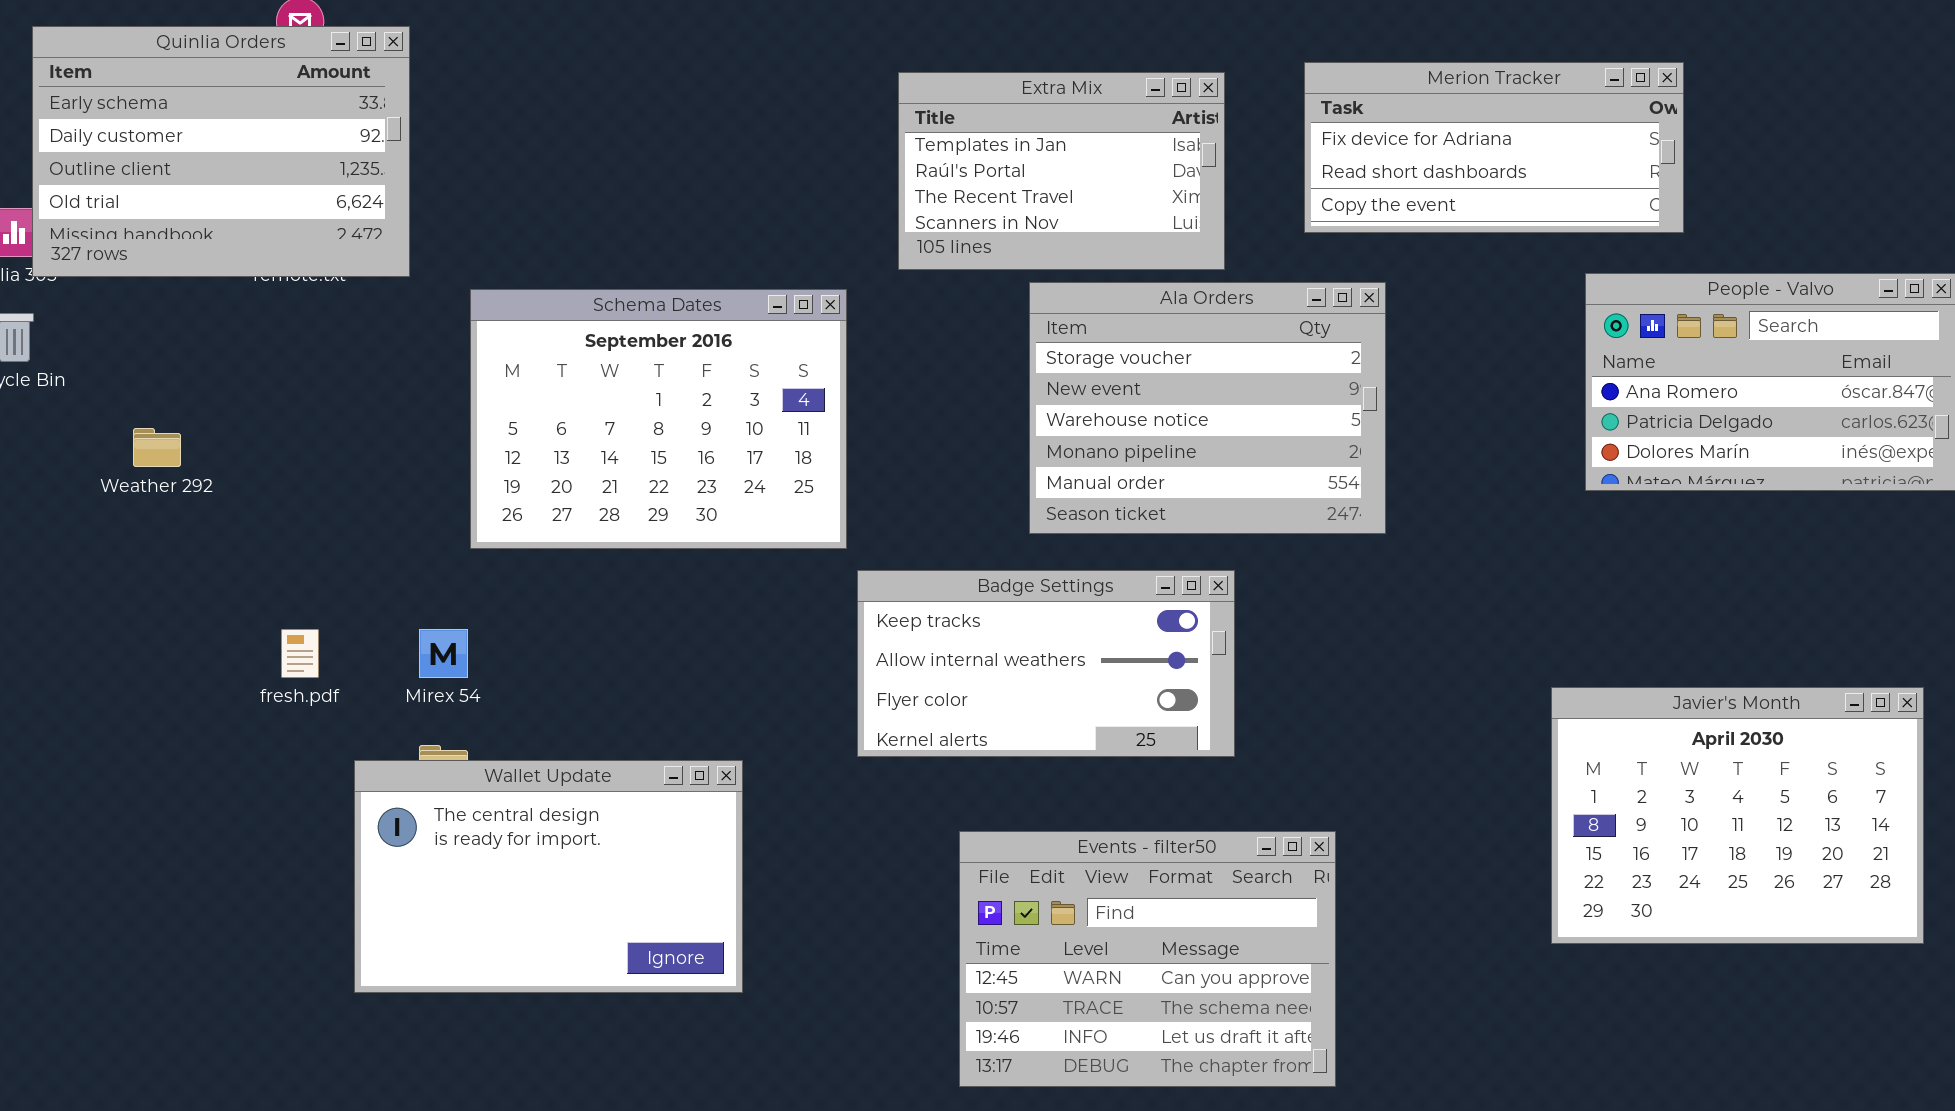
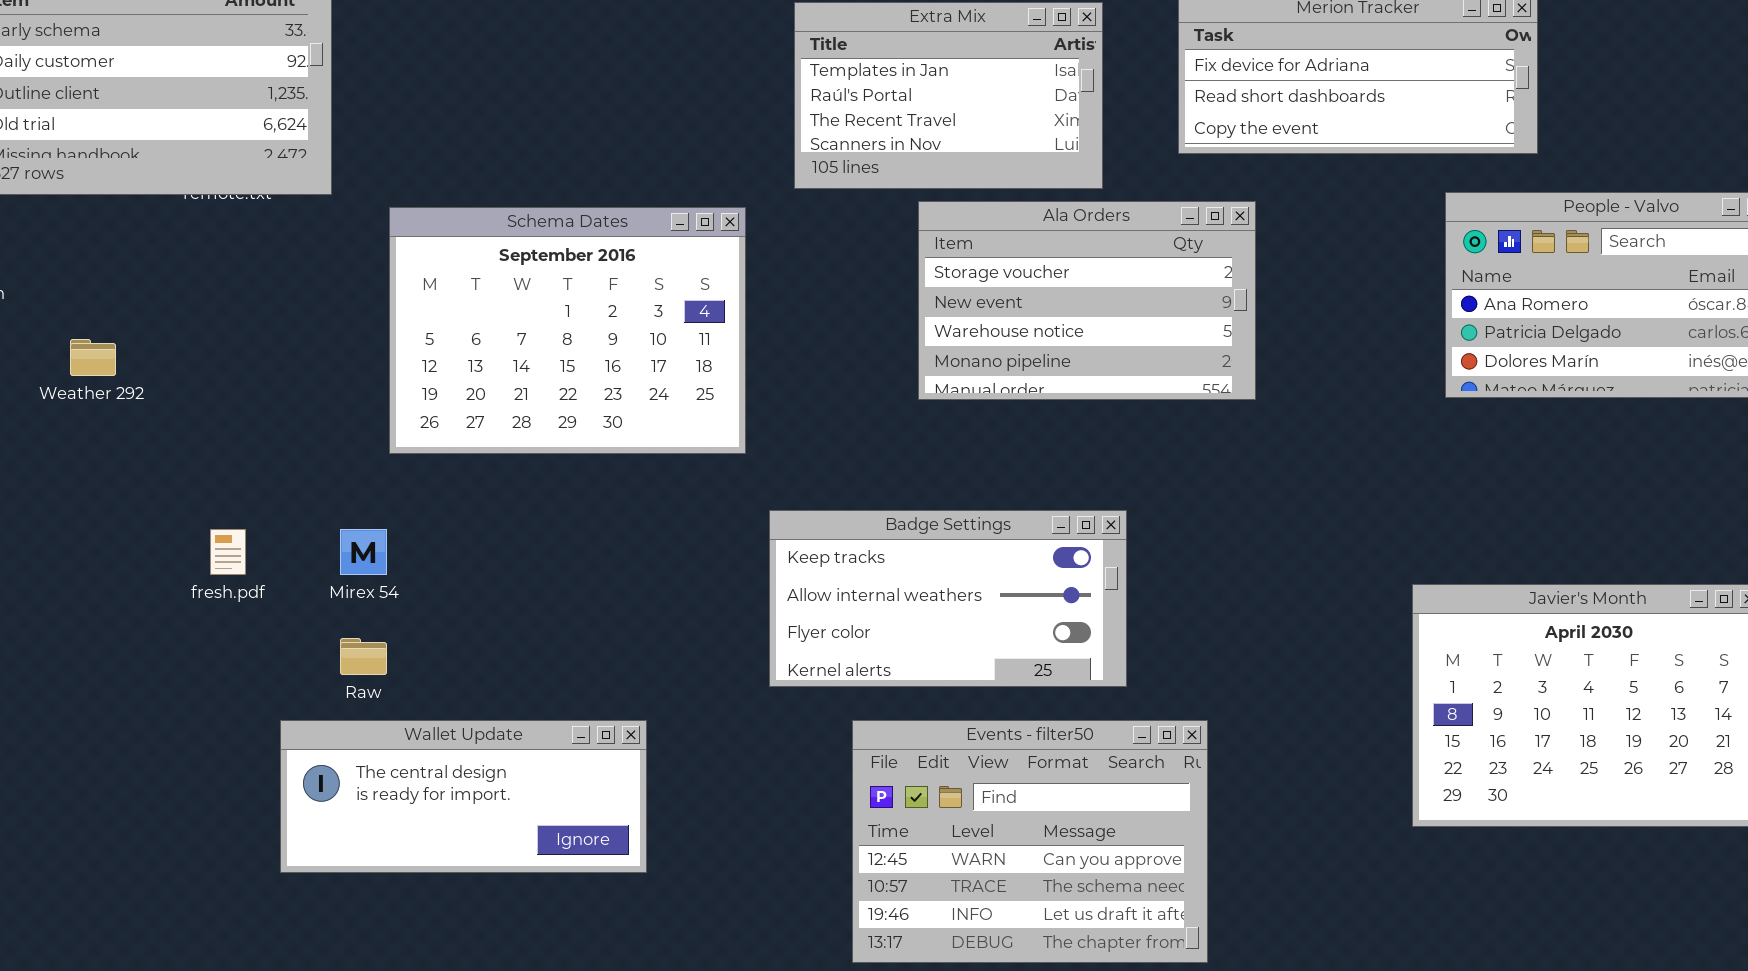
Ala Orders: [1029,282,1386,534] -> [918,201,1256,400], resized
Badge Settings: [857,570,1235,757] -> [769,510,1127,687], moved
Wallet Update: [354,760,743,993] -> [280,720,647,873], resized

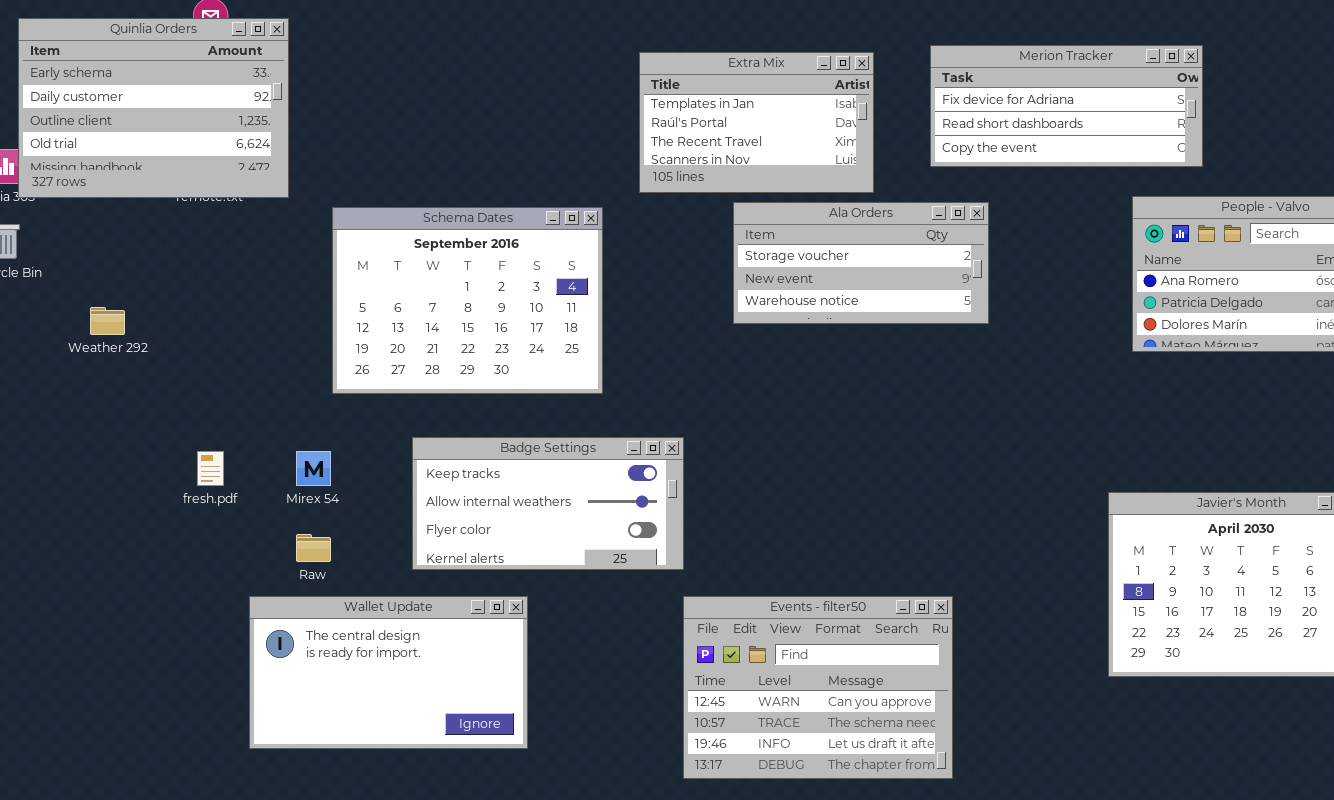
Ala Orders: [918,201,1256,400] -> [733,202,989,324], resized
Badge Settings: [769,510,1127,687] -> [412,437,684,570], moved
Wallet Update: [280,720,647,873] -> [249,596,528,749], resized

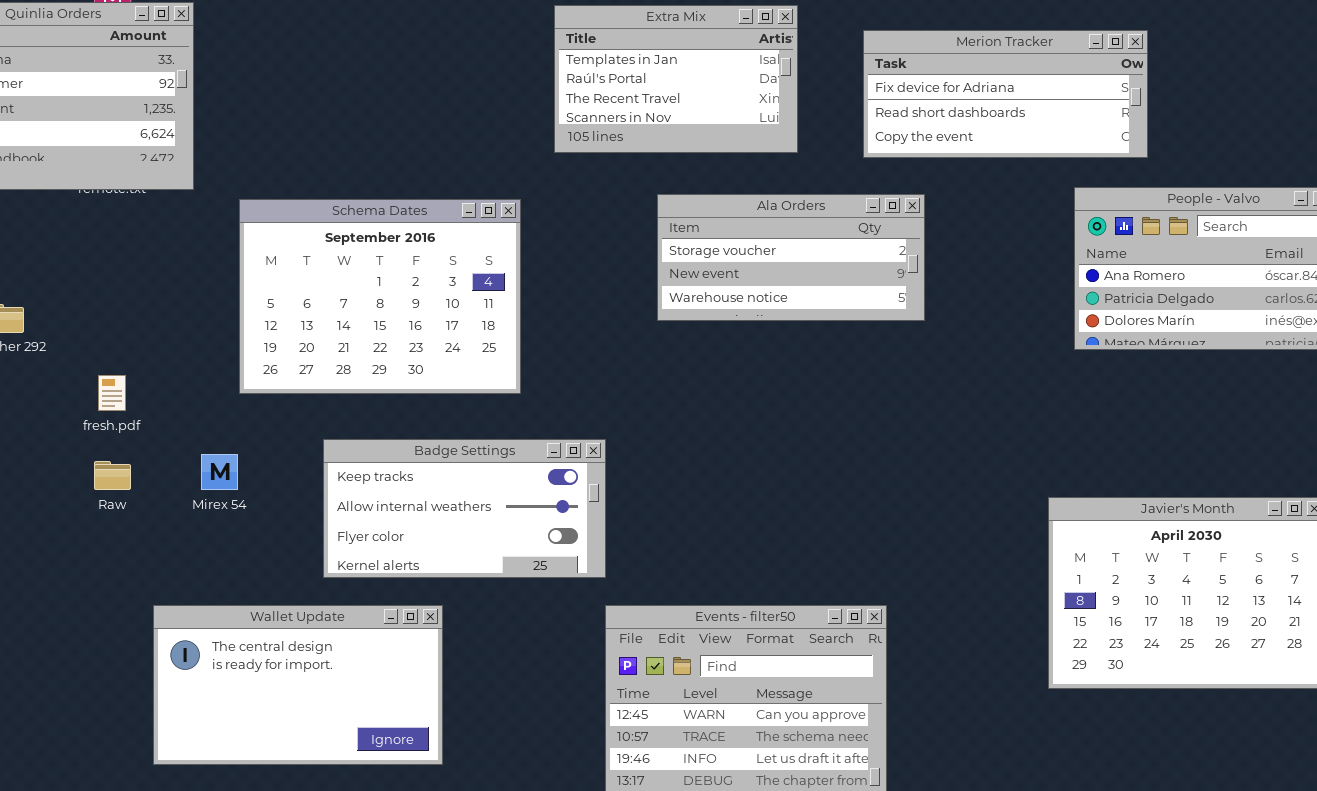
Extra Mix: [639,52,874,193] -> [554,5,798,153], moved
fresh.pdf: [197,451,224,486] -> [98,375,126,411], moved
Raw: [296,534,331,562] -> [94,461,131,490], moved

